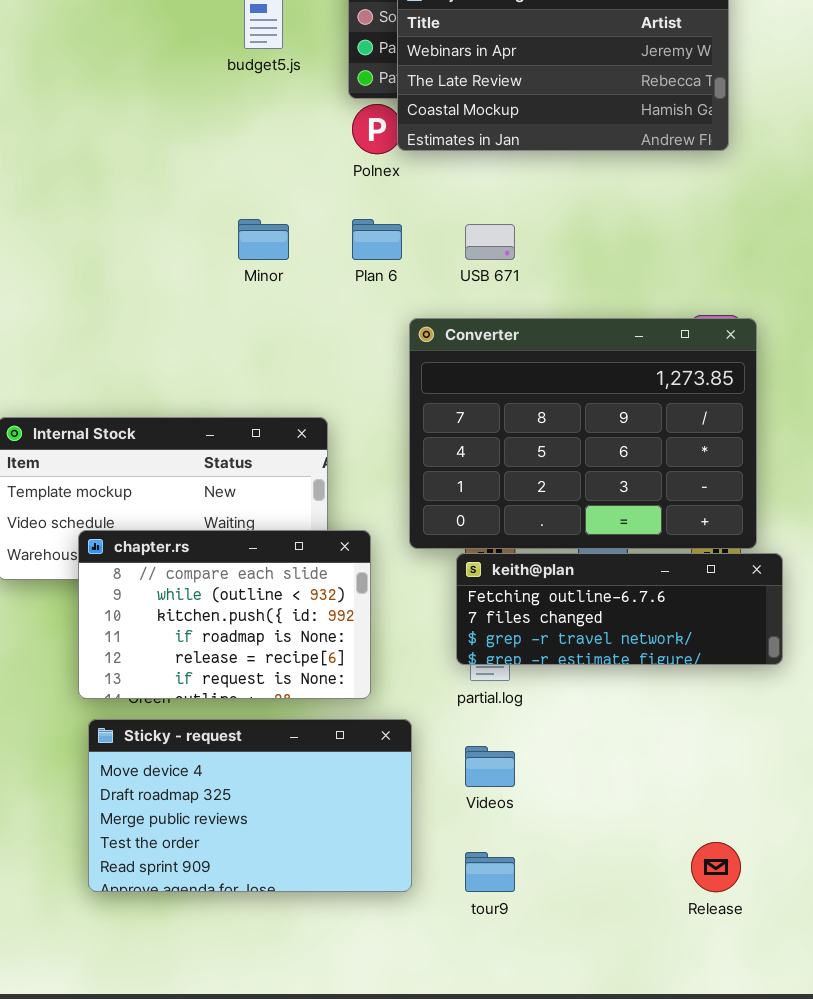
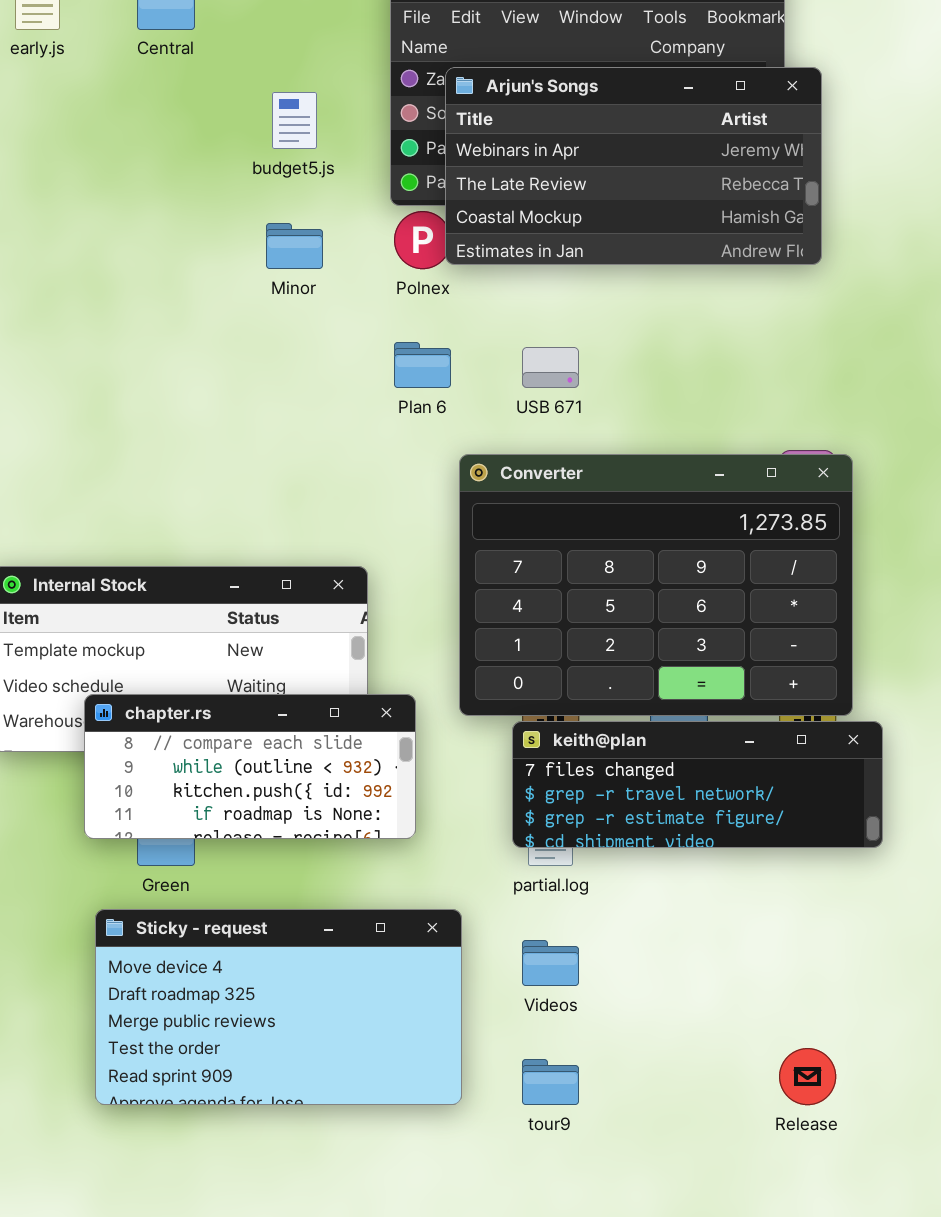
Minor: [238,219,289,260] -> [266,223,323,269], moved
chapter.rs: [78,530,371,699] -> [84,694,416,839], resized
keith@plan: [456,553,783,665] -> [512,721,883,848], scrolled down 1 row

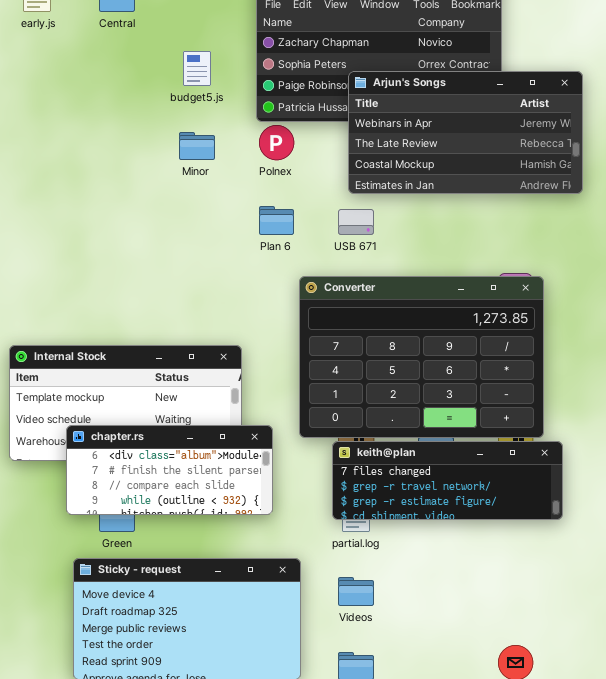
Arjun's Songs: [445,67,822,265] -> [348,71,583,194], moved
chapter.rs: [84,694,416,839] -> [66,425,273,515], scrolled up 2 rows

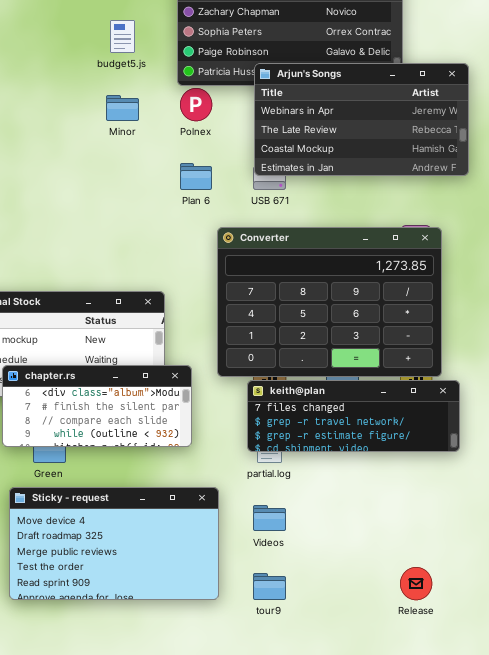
Arjun's Songs: [348,71,583,194] -> [254,63,469,176], moved

